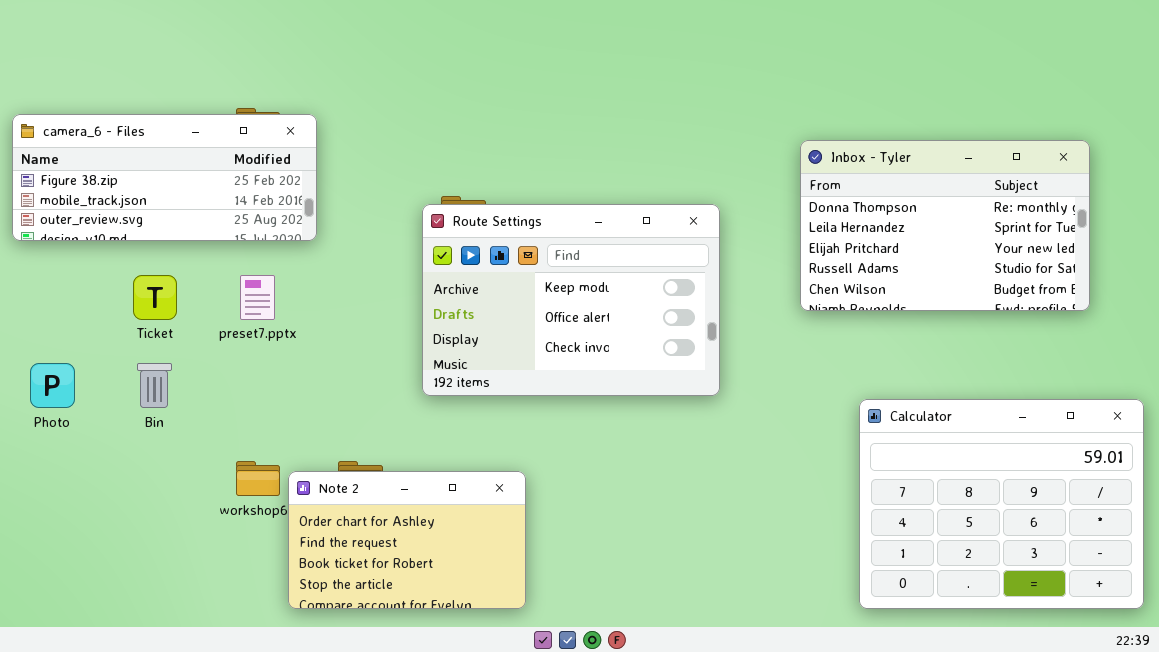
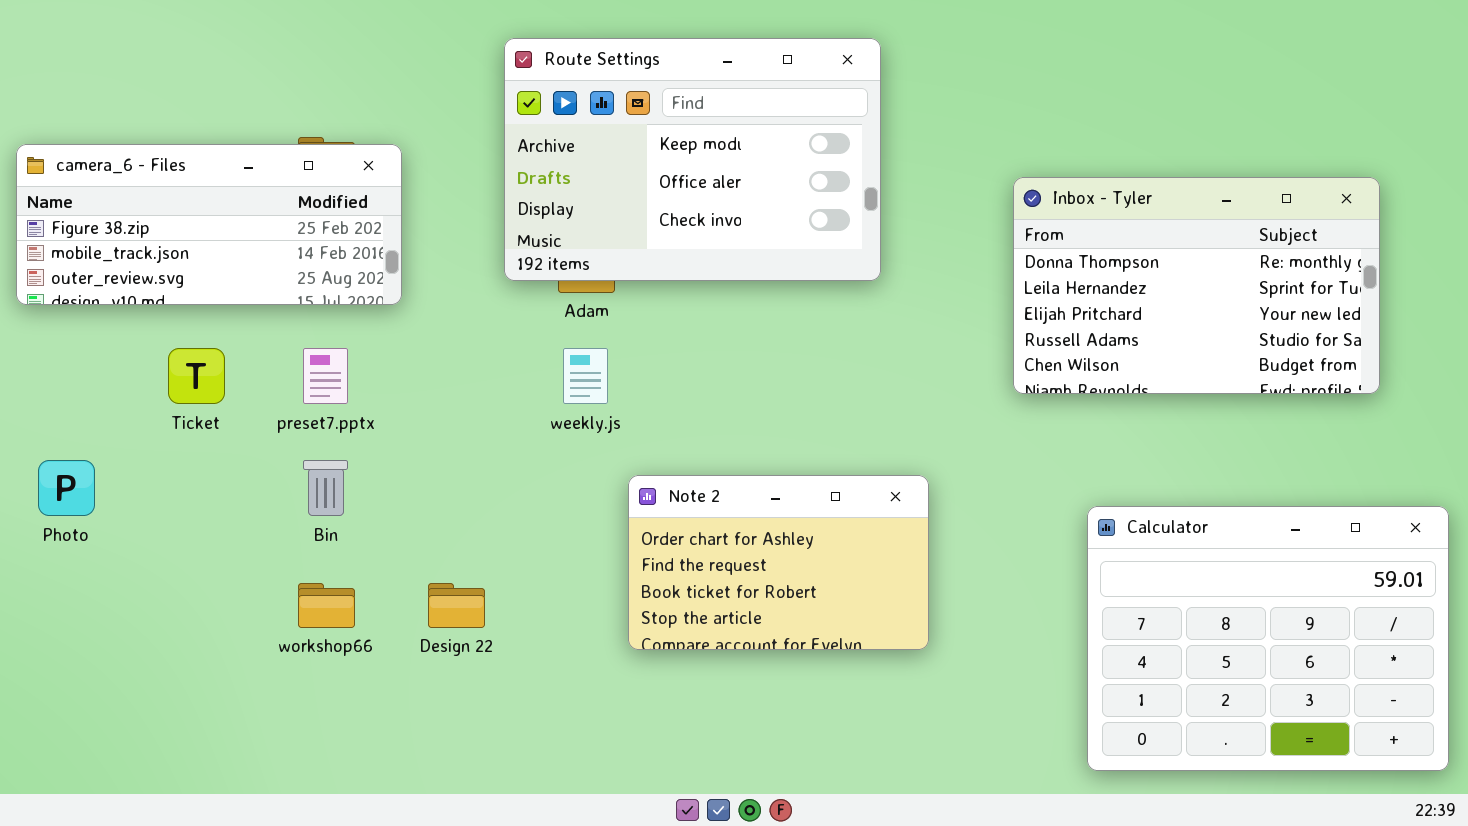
Route Settings: [422,204,720,396] -> [504,38,881,281], moved
Bin: [137,363,172,408] -> [303,460,348,516], moved
Note 2: [288,471,526,609] -> [628,475,929,650], moved

